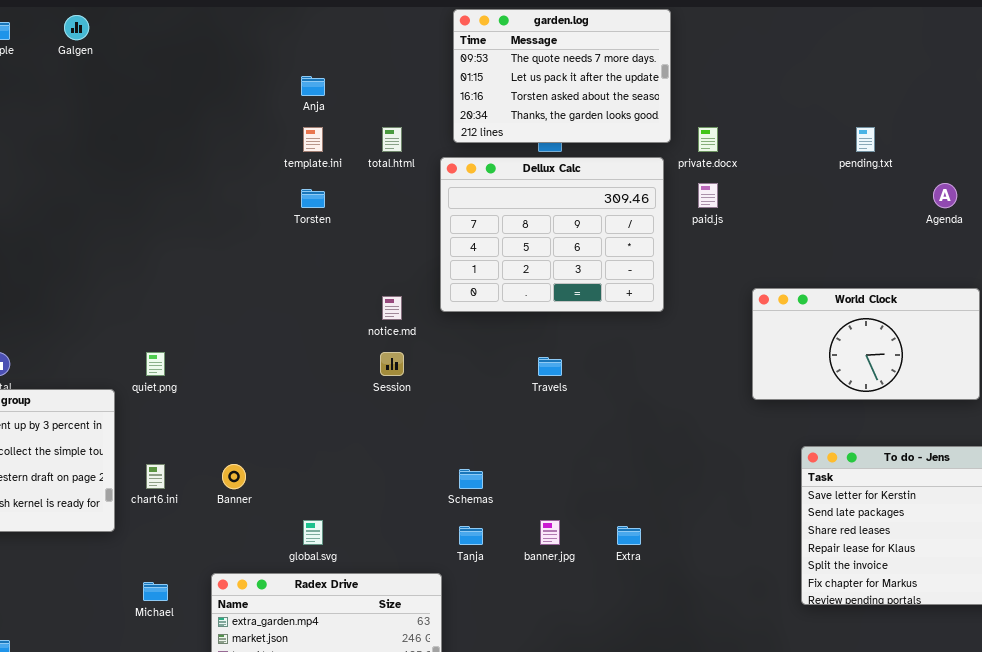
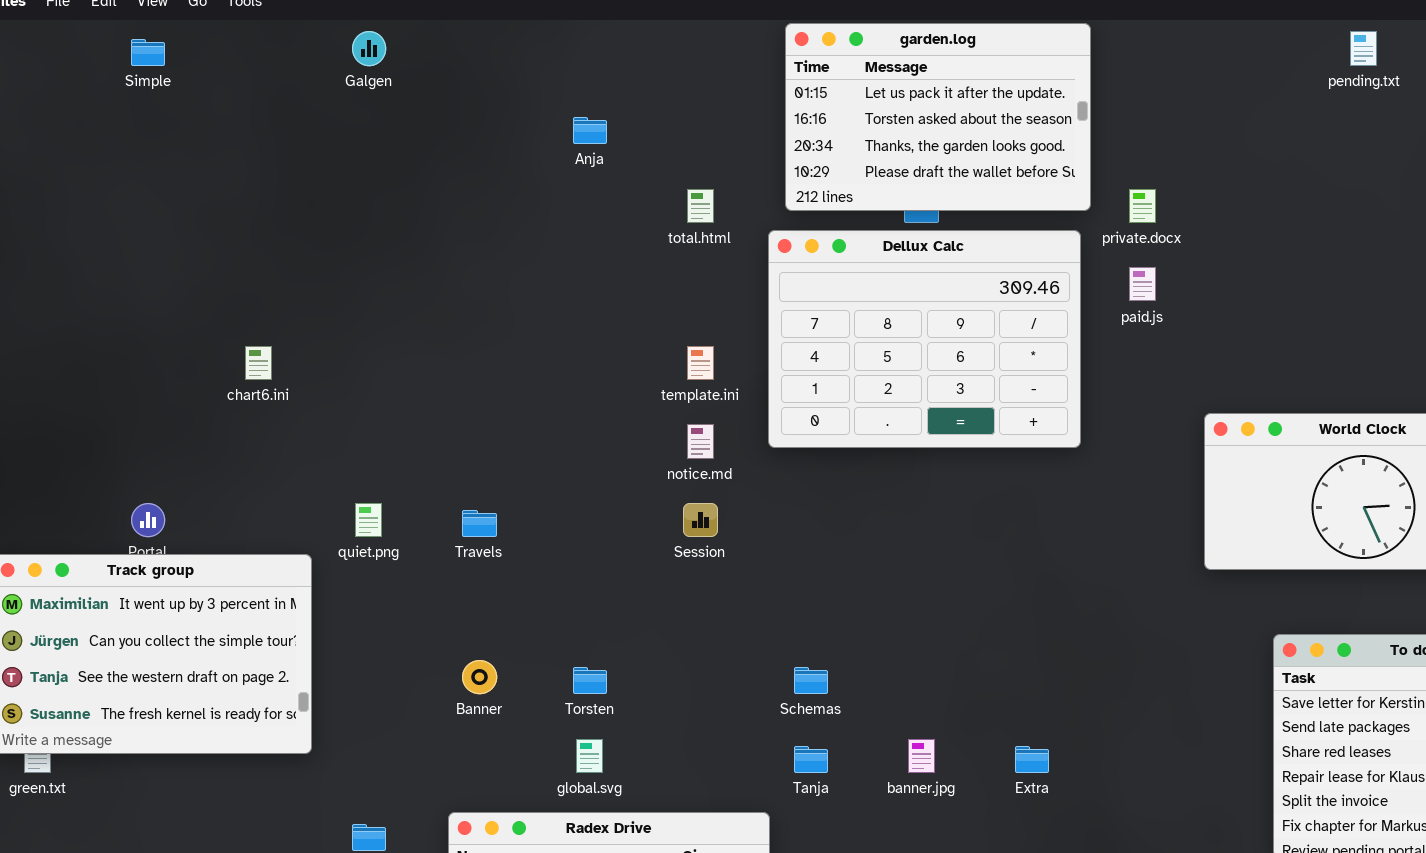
garden.log: [453,9,671,143] -> [785,23,1091,211], scrolled down 1 row
Galgen: [64,15,89,40] -> [352,31,386,66], moved
template.ini: [303,127,323,152] -> [687,346,714,380], moved
pending.txt: [856,127,875,152] -> [1350,31,1377,66], moved
Torsten: [301,189,325,208] -> [573,667,607,694], moved
Travels: [538,357,562,376] -> [462,510,497,537], moved
chart6.ini: [146,464,165,489] -> [245,346,272,380], moved

